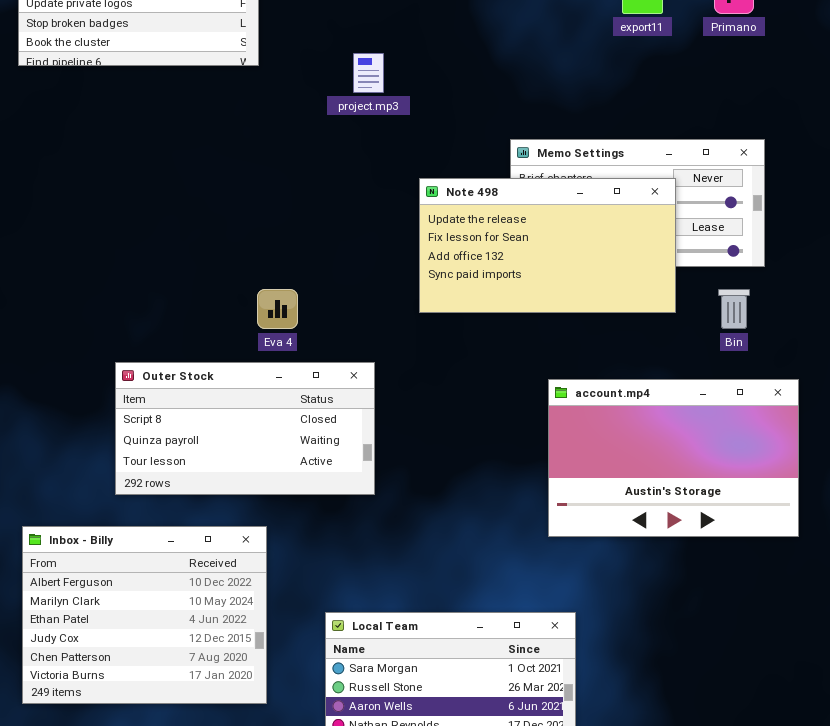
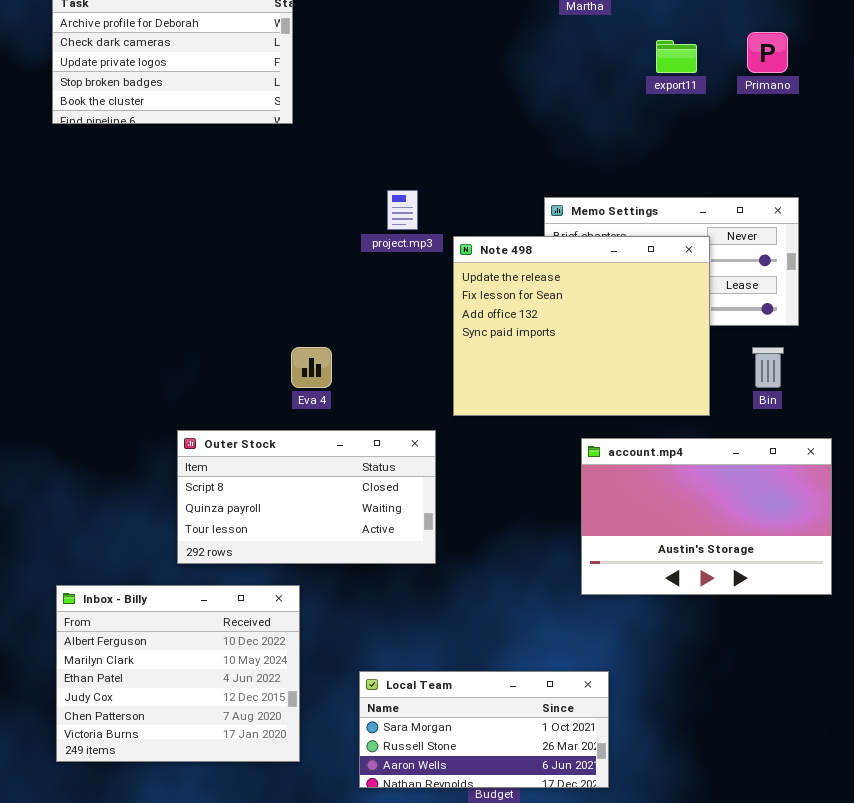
project.mp3: [353,53,384,93] -> [387,190,418,230], moved
Note 498: [419,178,676,313] -> [453,236,710,416], resized
Outer Stock: [115,362,375,495] -> [177,430,436,564], moved

